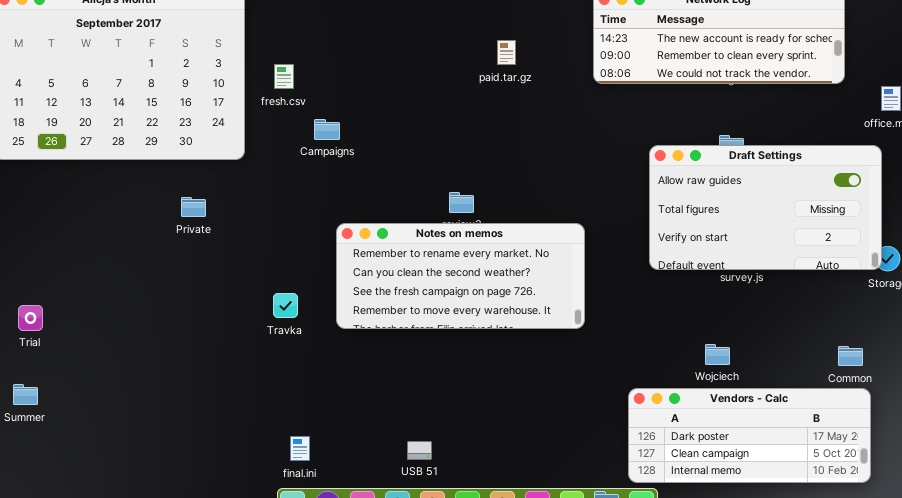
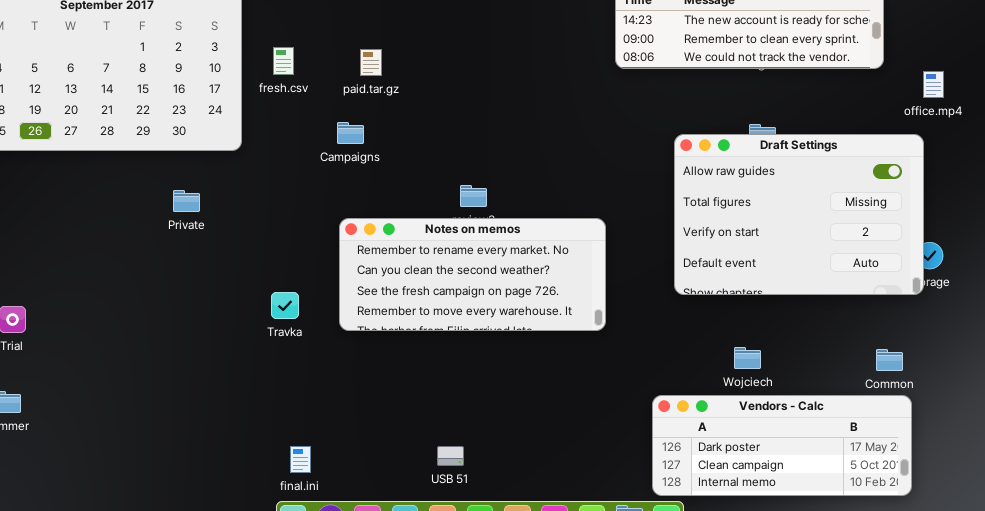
paid.tar.gz: [497,40,516,65] -> [360,49,382,76], moved
Campaigns: [314,119,340,140] -> [337,122,364,144], moved
Draft Settings: [649,145,882,270] -> [674,134,924,295], resized
USB 51: [407,441,432,460] -> [437,446,464,466], moved

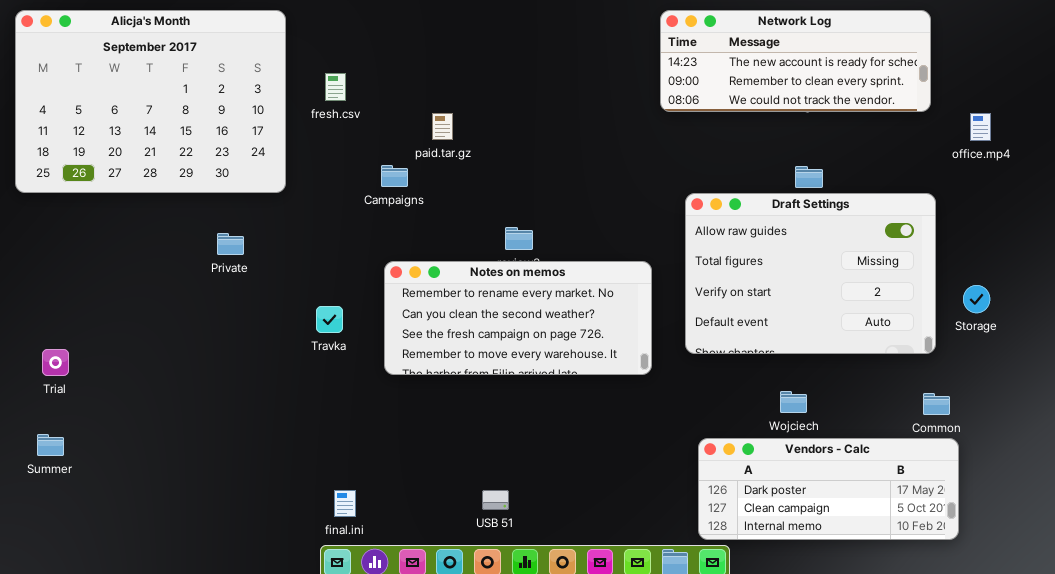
fresh.csv: [273,47,294,75] -> [325,73,346,101], moved
paid.tar.gz: [360,49,382,76] -> [432,113,453,140], moved
Draft Settings: [674,134,924,295] -> [685,193,936,354], moved
Travka: [271,292,299,319] -> [316,306,343,333], moved

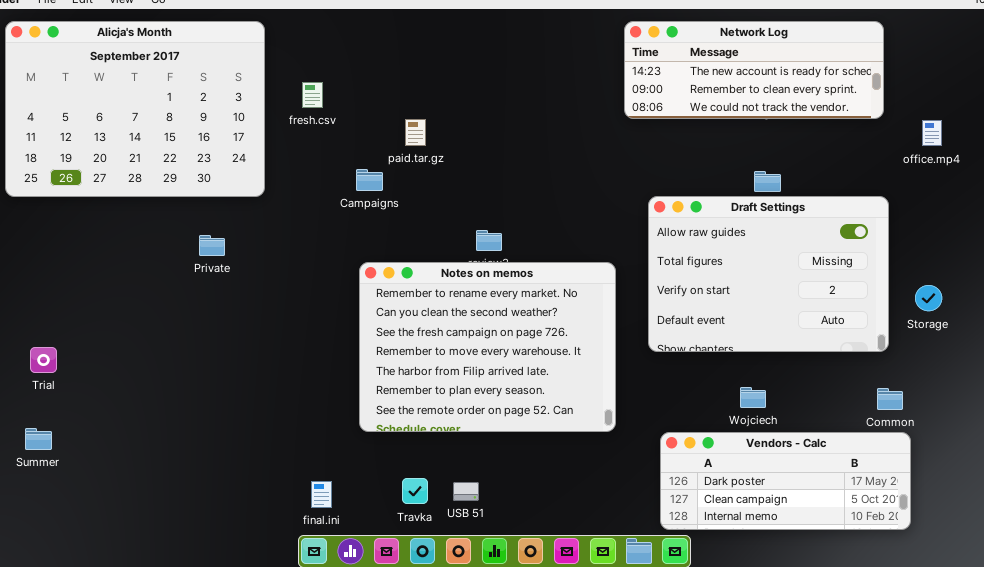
Notes on memos: [384,261,652,375] -> [359,262,616,432], resized
Travka: [316,306,343,333] -> [402,478,428,504], moved

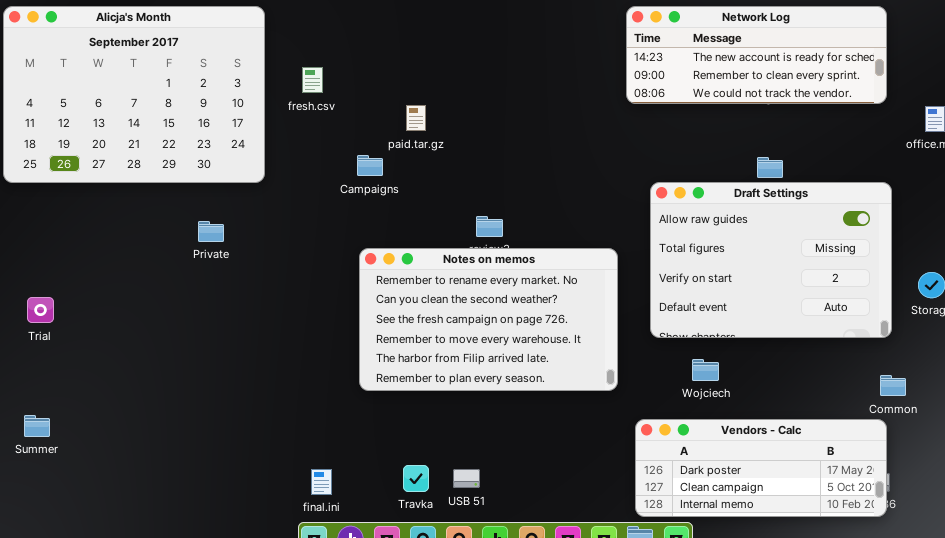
Notes on memos: [359,262,616,432] -> [359,248,618,391], resized
Trial: [30,347,57,373] -> [27,297,54,323], moved
Wojciech: [740,387,766,408] -> [692,359,719,381], moved
Vendors - Calc: [660,432,911,530] -> [635,419,887,517], moved

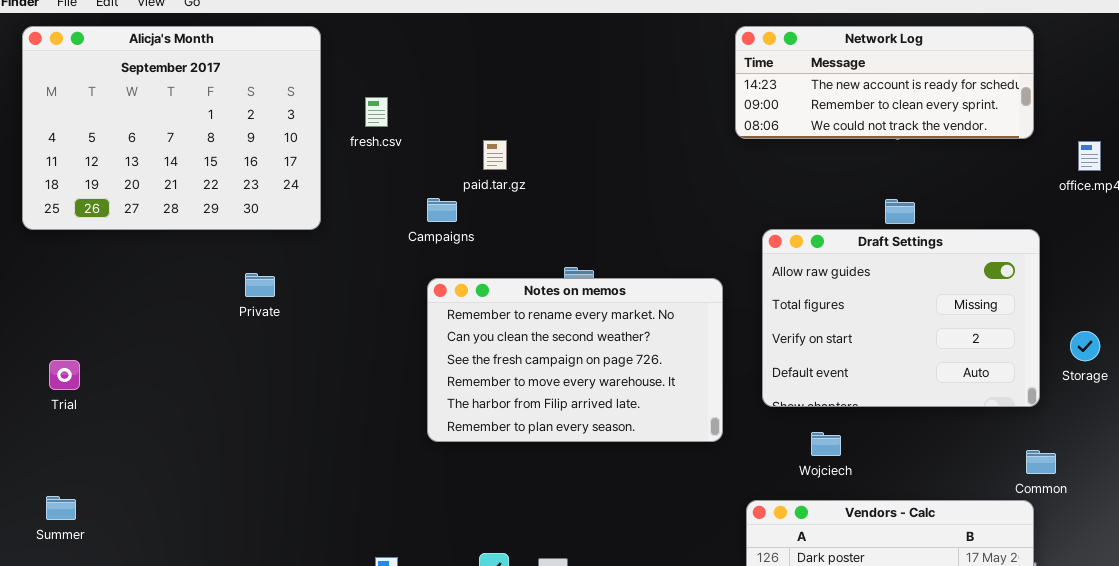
Notes on memos: [359,248,618,391] -> [427,278,723,442], moved

